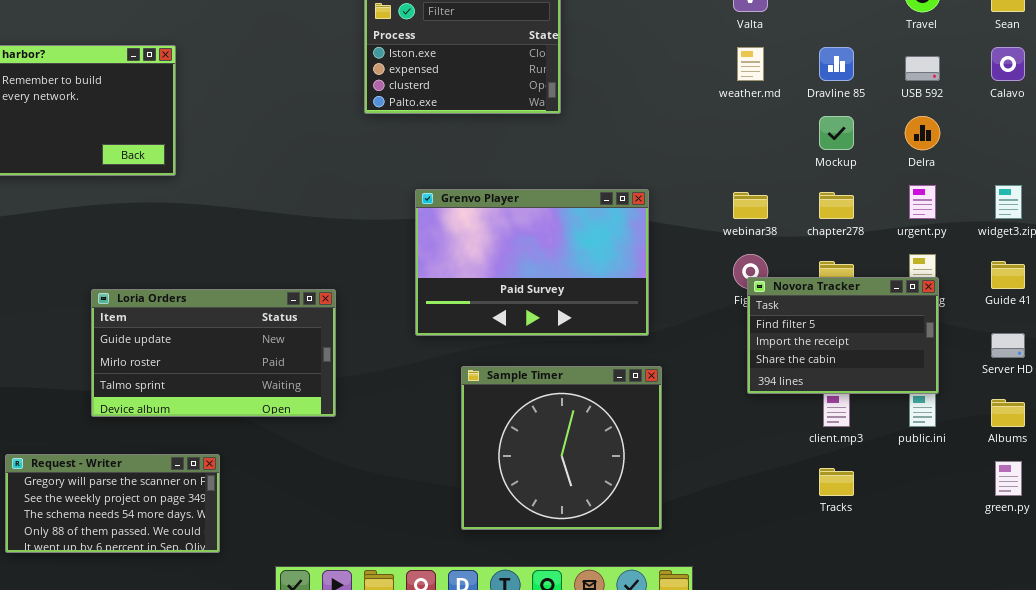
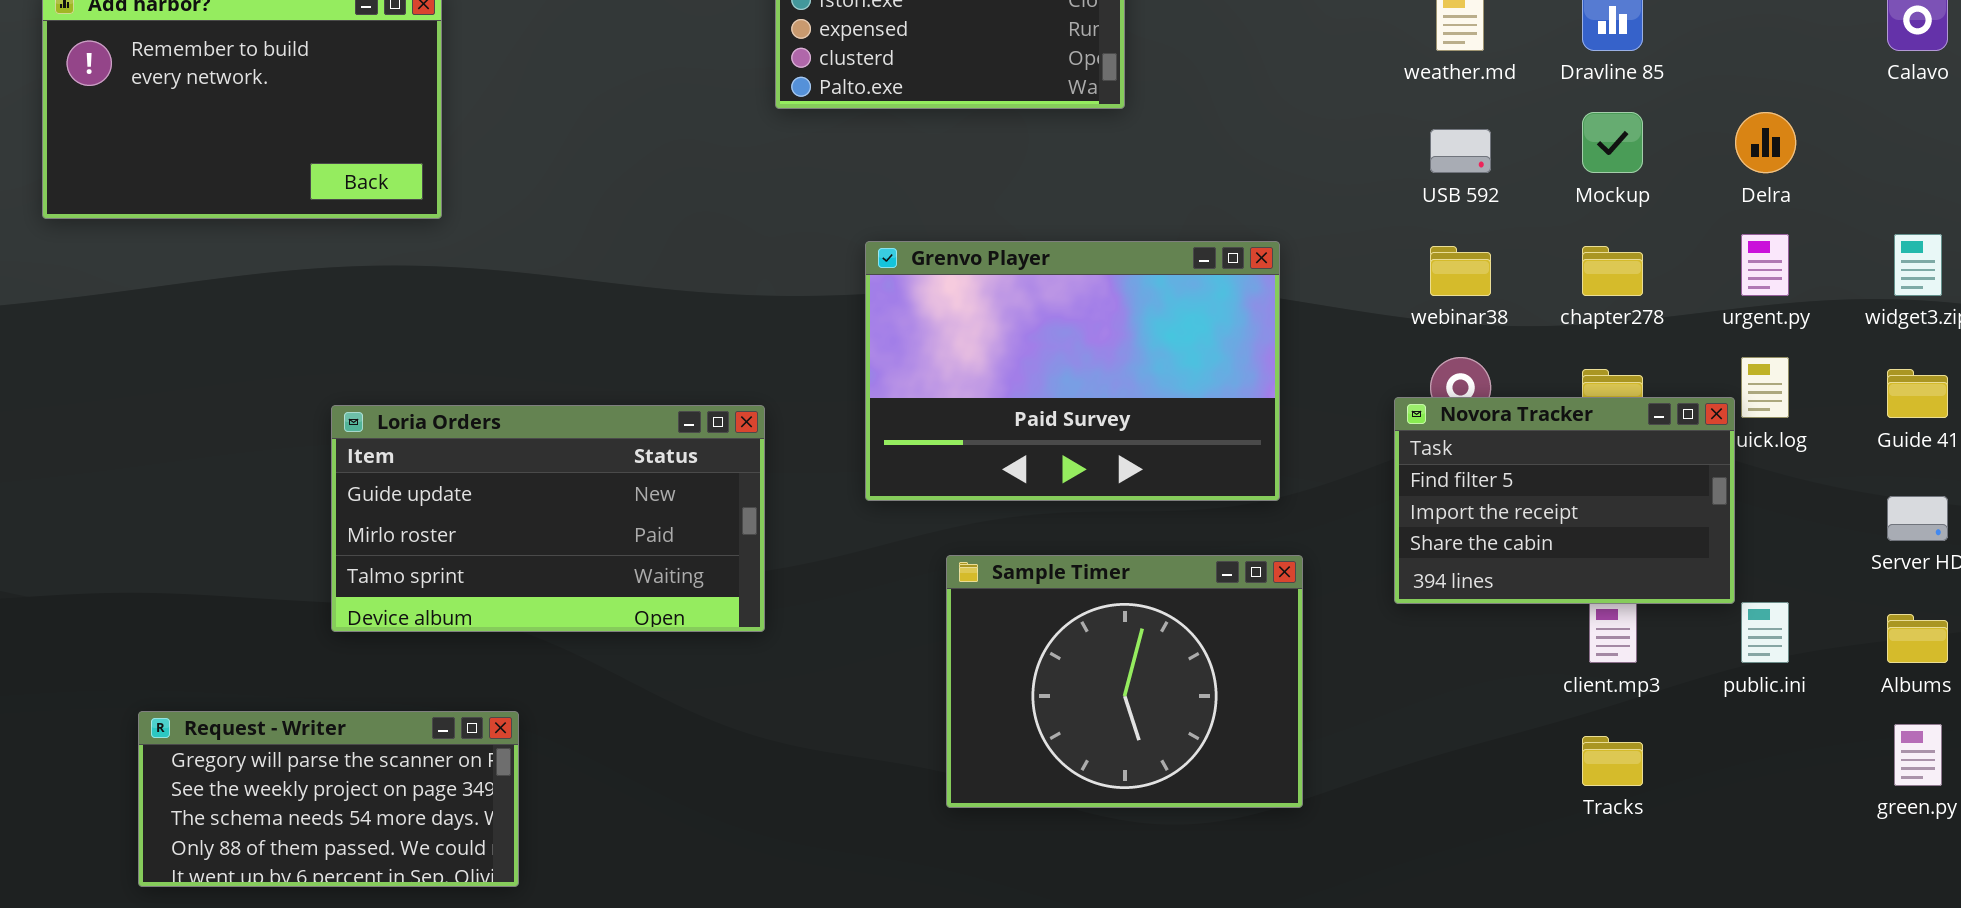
USB 592: [905,56,940,81] -> [1430,129,1491,173], moved
Novora Tracker: [747,277,939,394] -> [1394,397,1735,604], moved
Loria Orders: [91,289,336,417] -> [331,405,765,632], moved
Sample Timer: [461,366,662,530] -> [946,555,1303,808], resized

